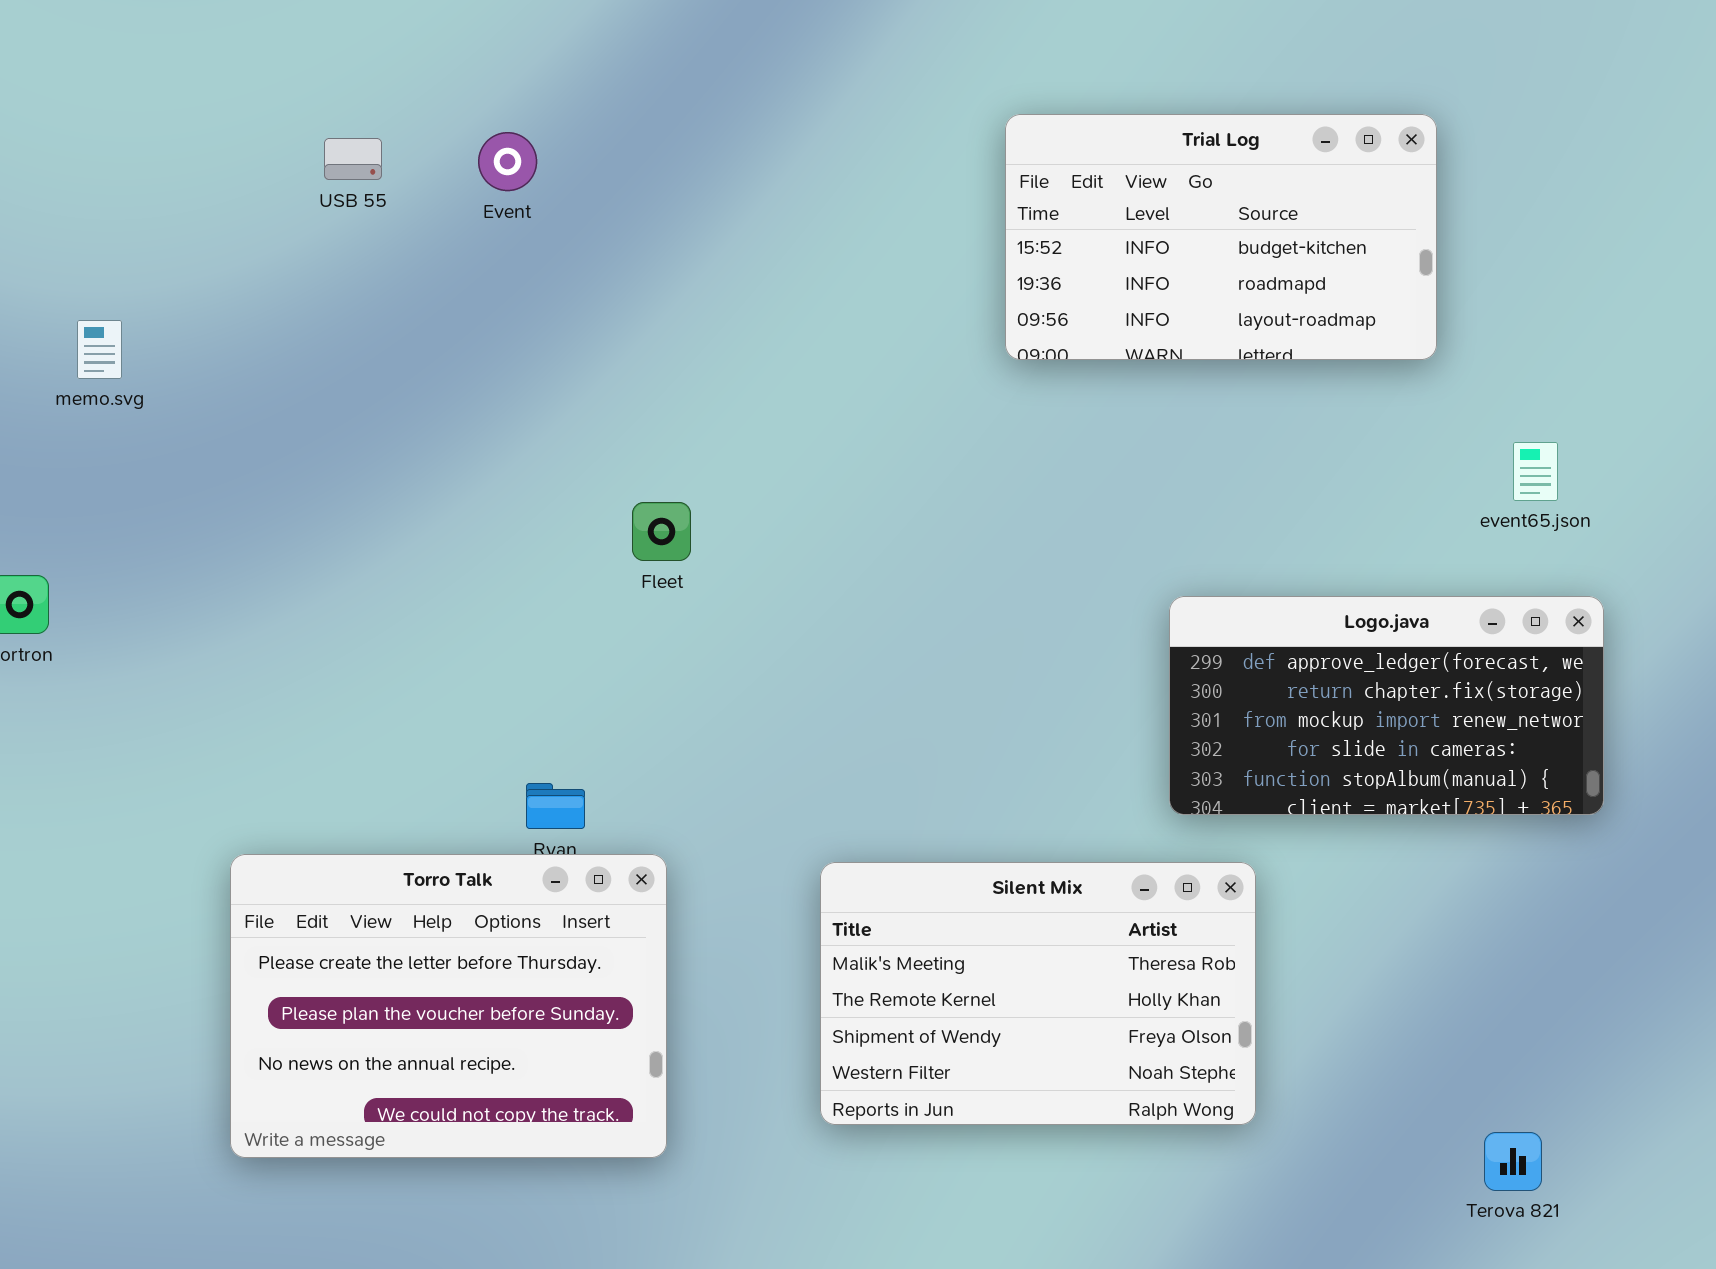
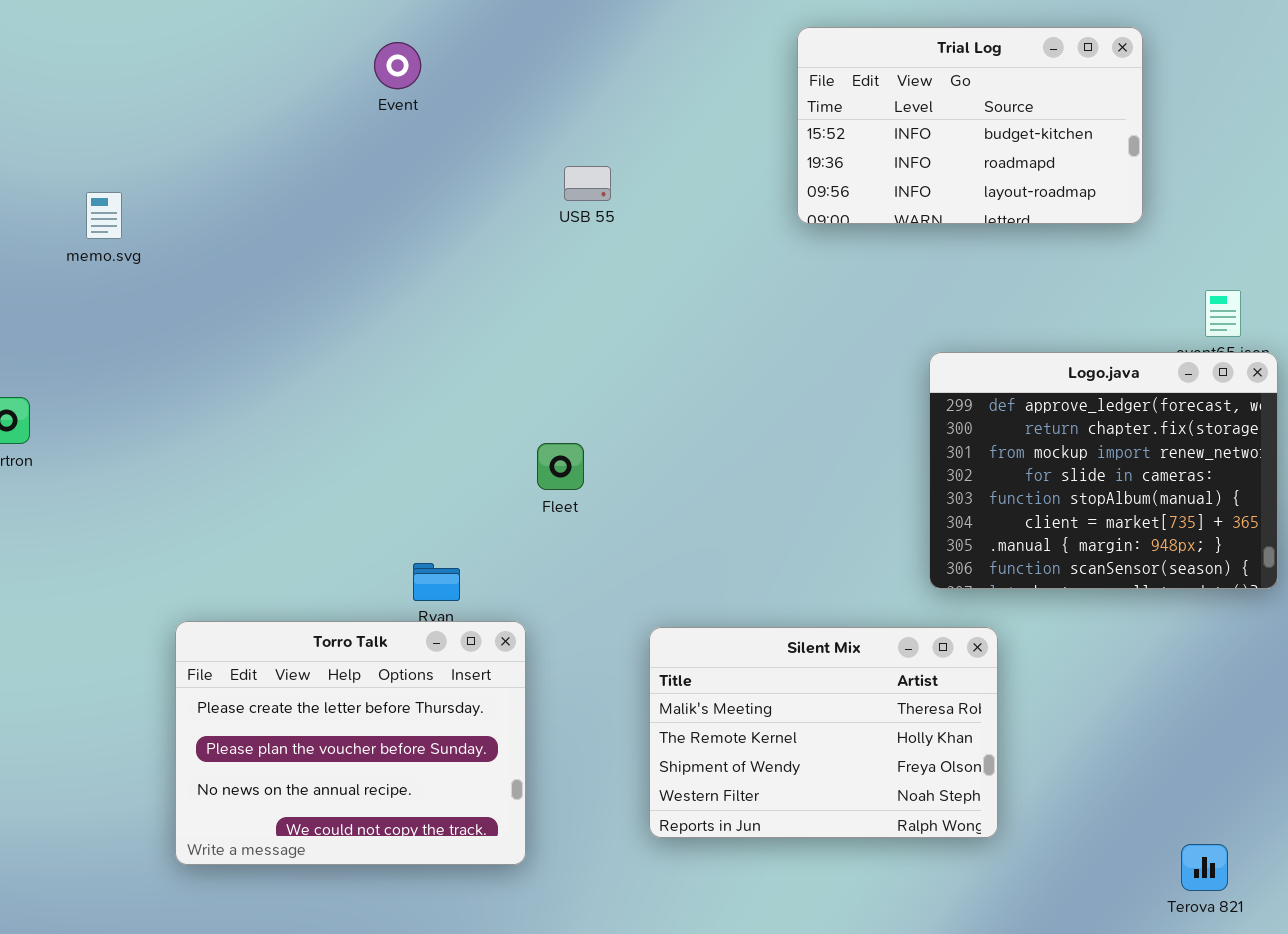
USB 55: [324,138,382,180] -> [564,166,611,201], moved
memo.svg: [77,320,122,379] -> [86,192,122,239], moved
Fleet: [632,502,691,561] -> [537,443,584,490], moved
Logo.java: [1169,596,1604,815] -> [929,352,1278,589], resized

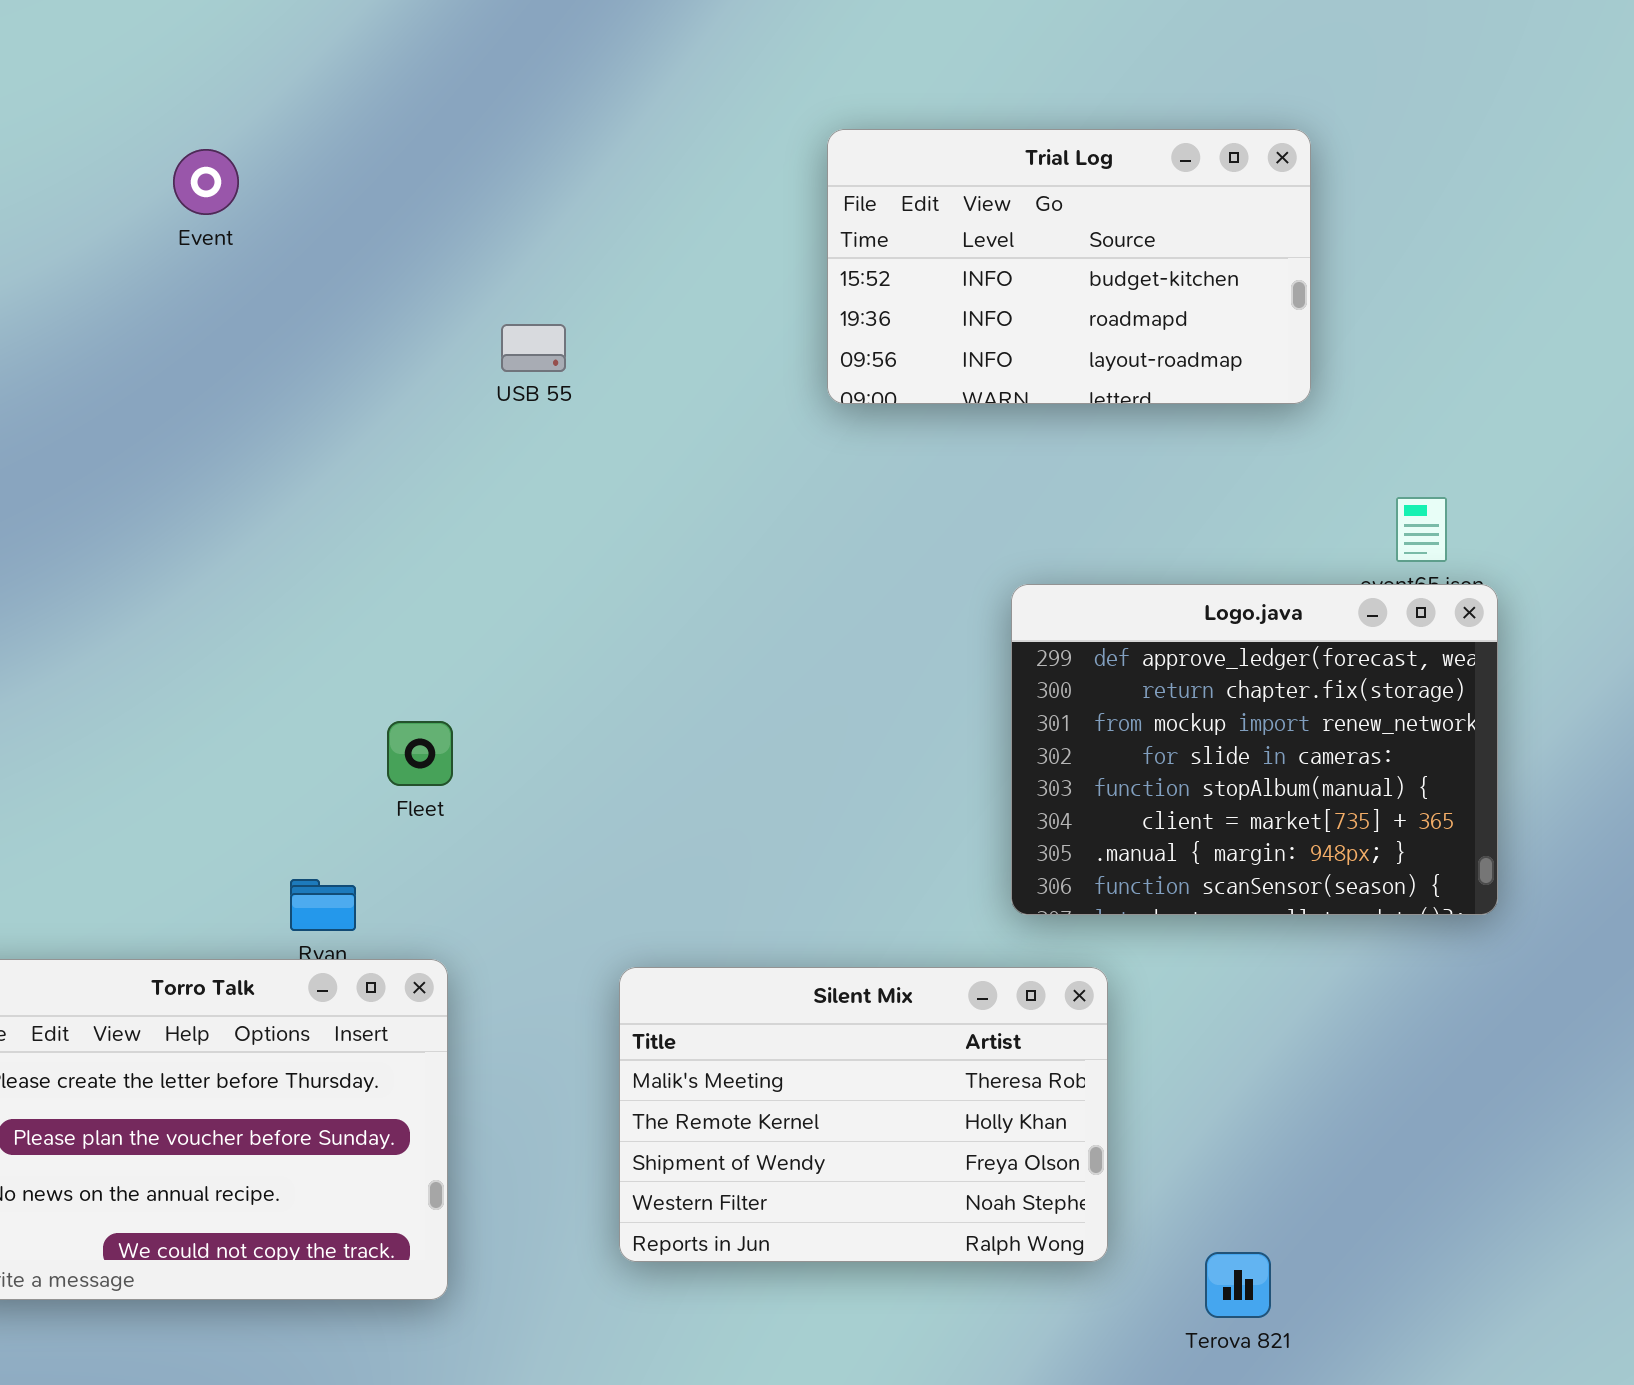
Event: [374,42,421,89] -> [173,149,239,215], moved
Fleet: [537,443,584,490] -> [387,721,453,786], moved
Terova 821: [1181,844,1228,891] -> [1205,1252,1271,1318], moved

